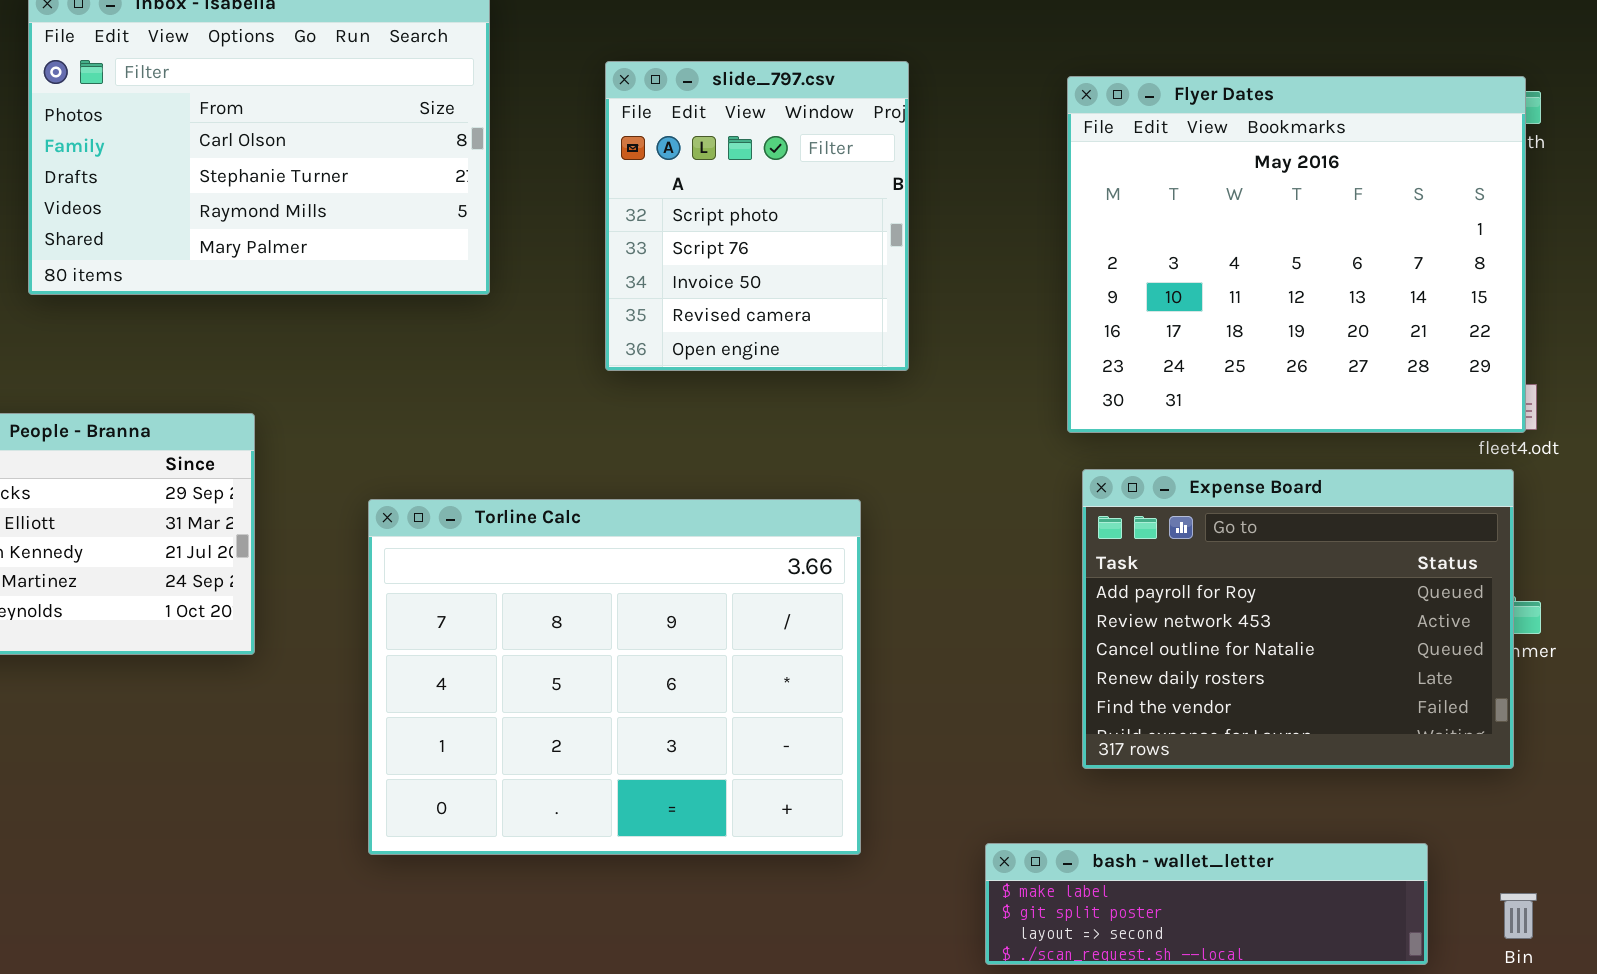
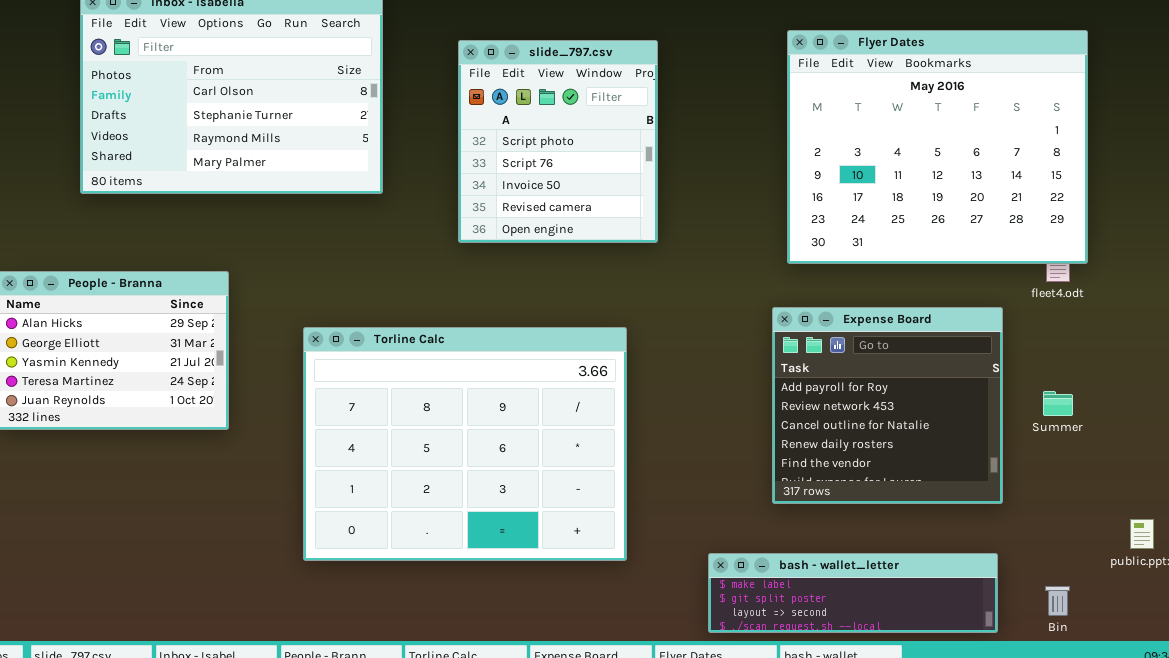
Flyer Dates: [1067,76,1526,433] -> [787,30,1088,264], moved
Expense Board: [1082,469,1514,769] -> [772,307,1003,504], resized

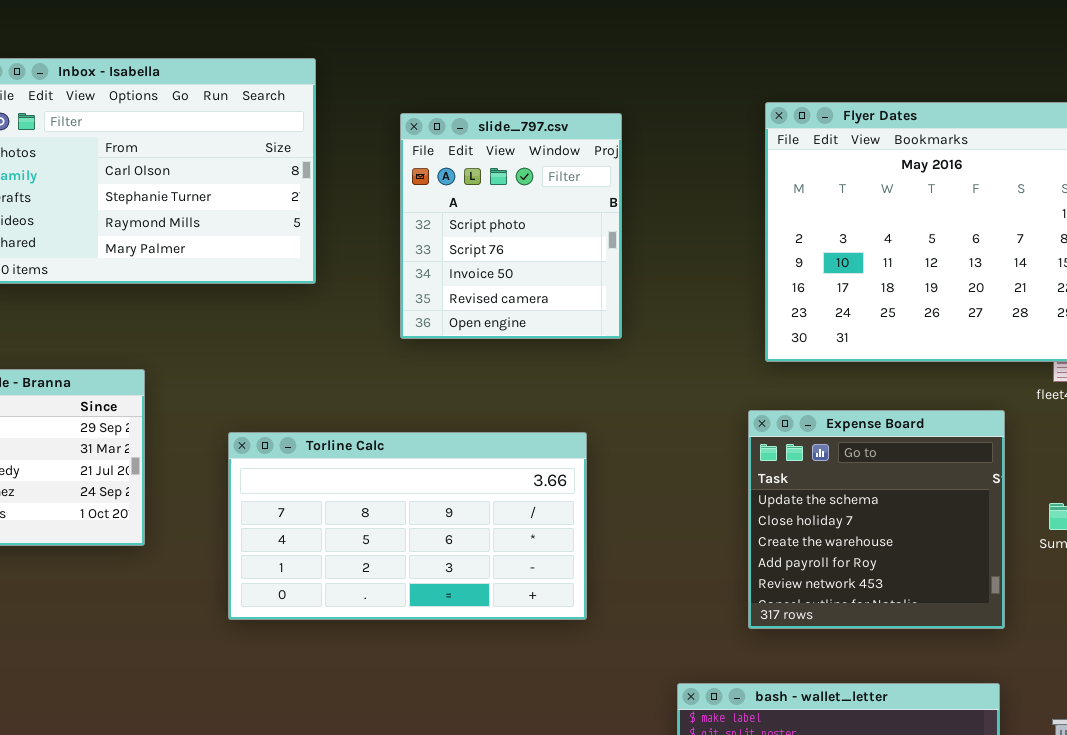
Expense Board: [772,307,1003,504] -> [748,410,1005,629], scrolled up 3 rows
Torline Calc: [303,327,627,561] -> [228,432,587,620], resized

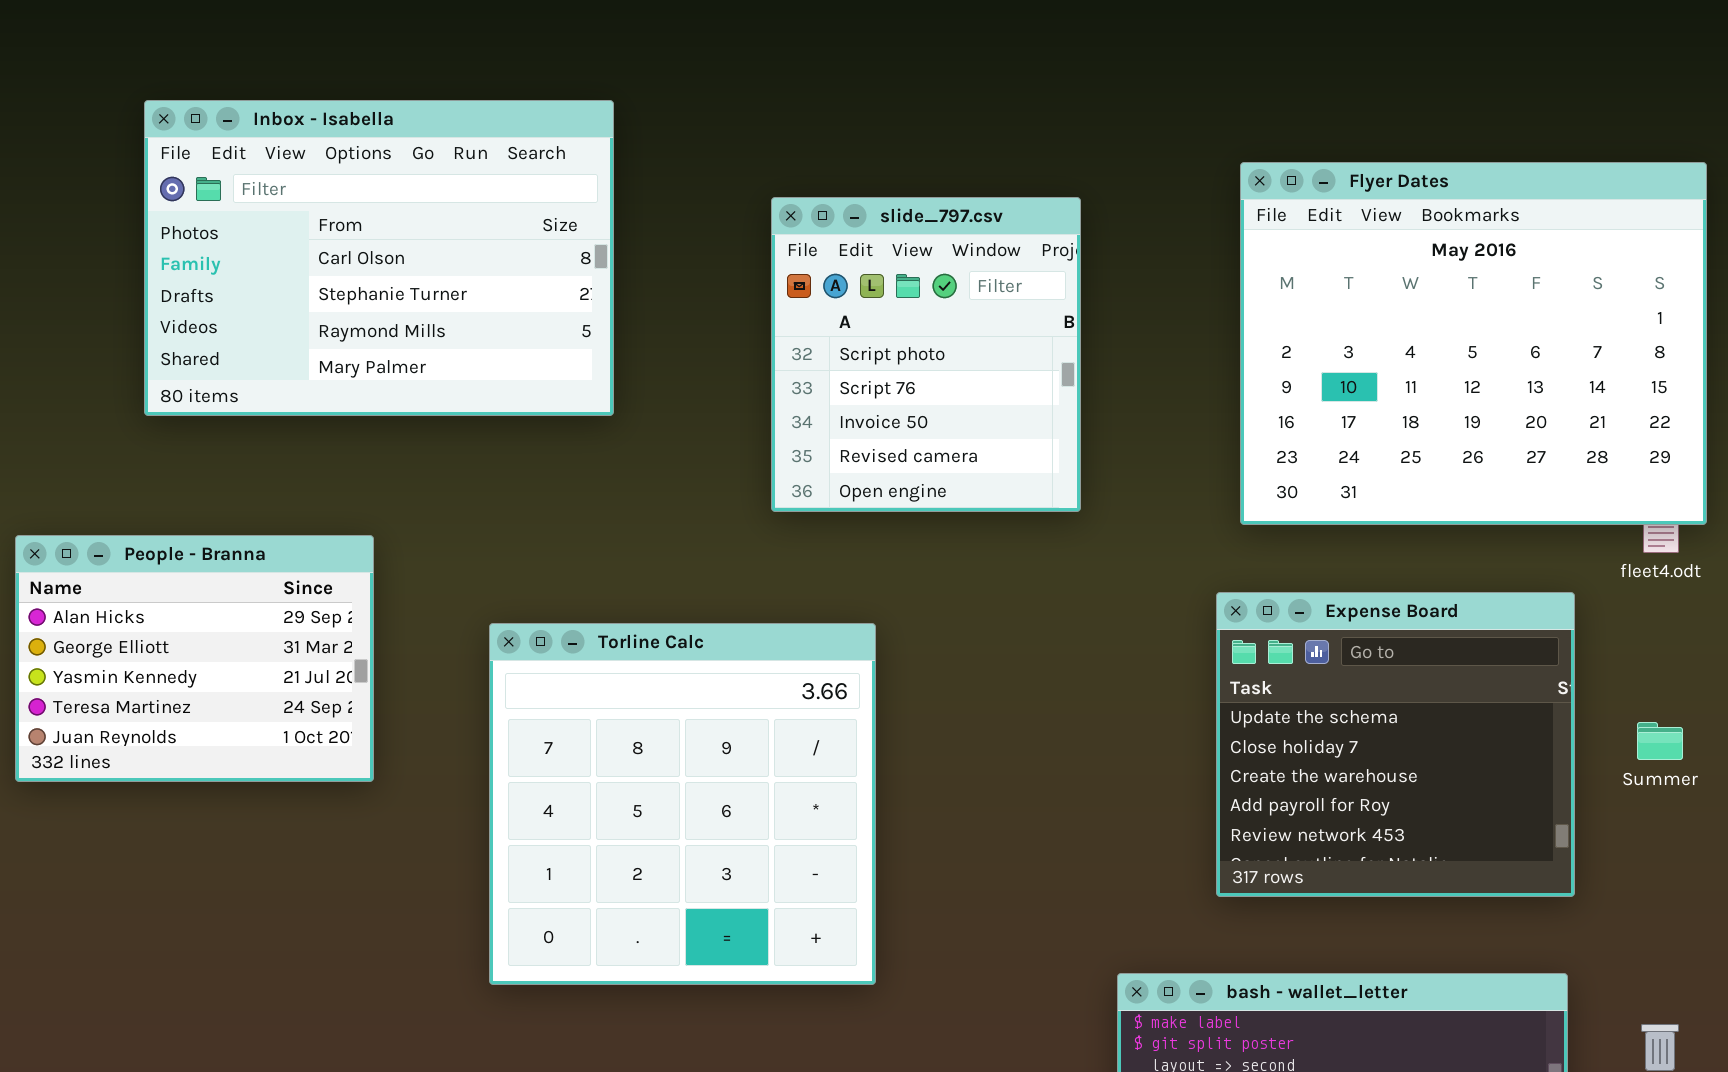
slide_797.csv: [400,113,622,339] -> [771,197,1081,512], moved
Torline Calc: [228,432,587,620] -> [489,623,876,985], resized

